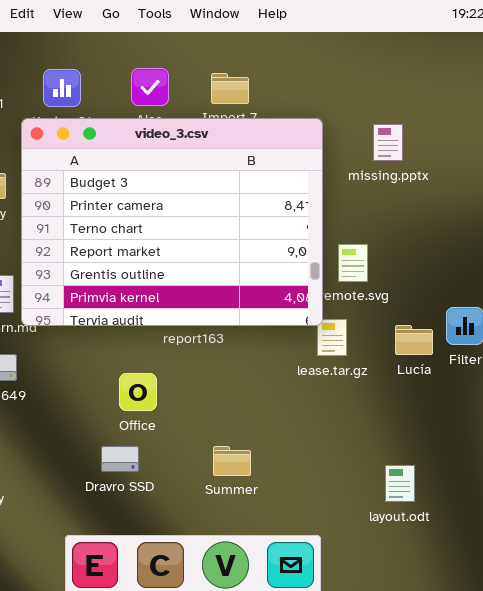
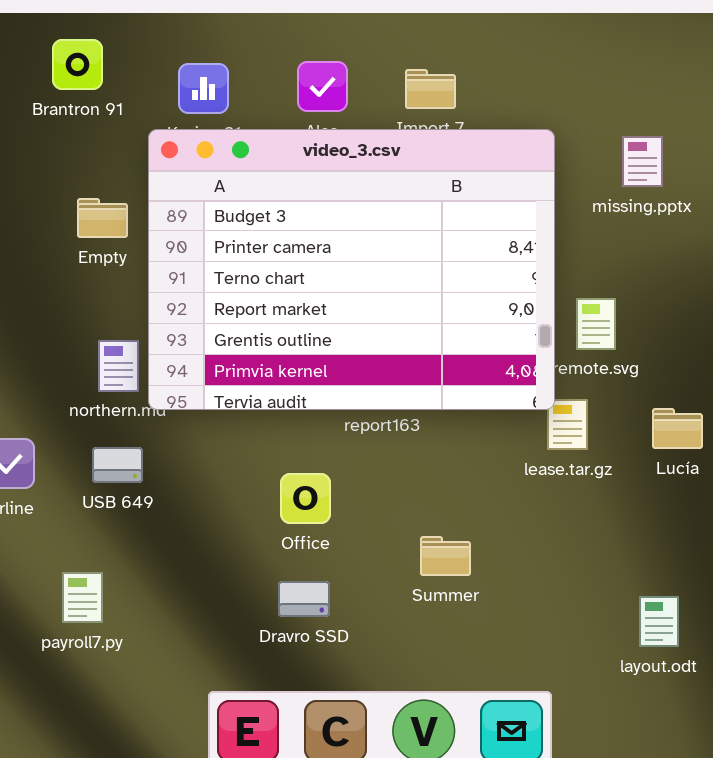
Dravro SSD: [101,446,139,472] -> [278,581,330,617], moved
Summer: [213,446,251,476] -> [420,536,471,576], moved

